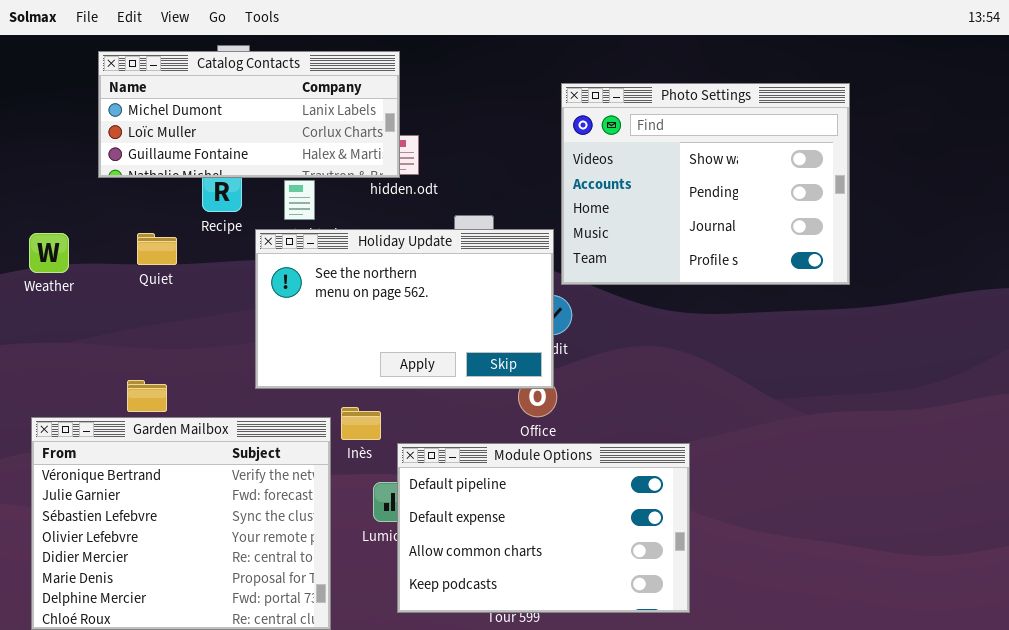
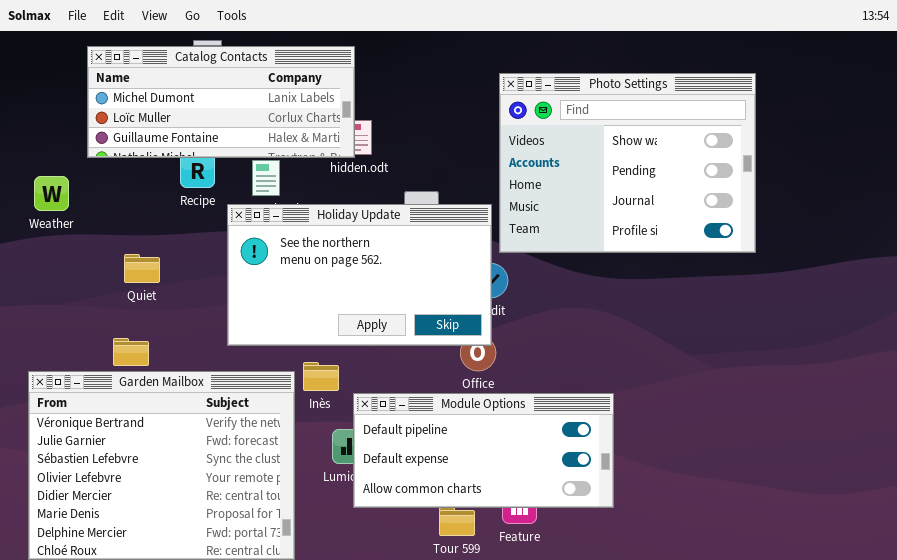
Weather: [29,233,69,273] -> [34,176,69,211], moved
Quiet: [137,233,177,265] -> [124,254,160,283], moved
Module Options: [397,443,690,613] -> [353,393,614,508], resized

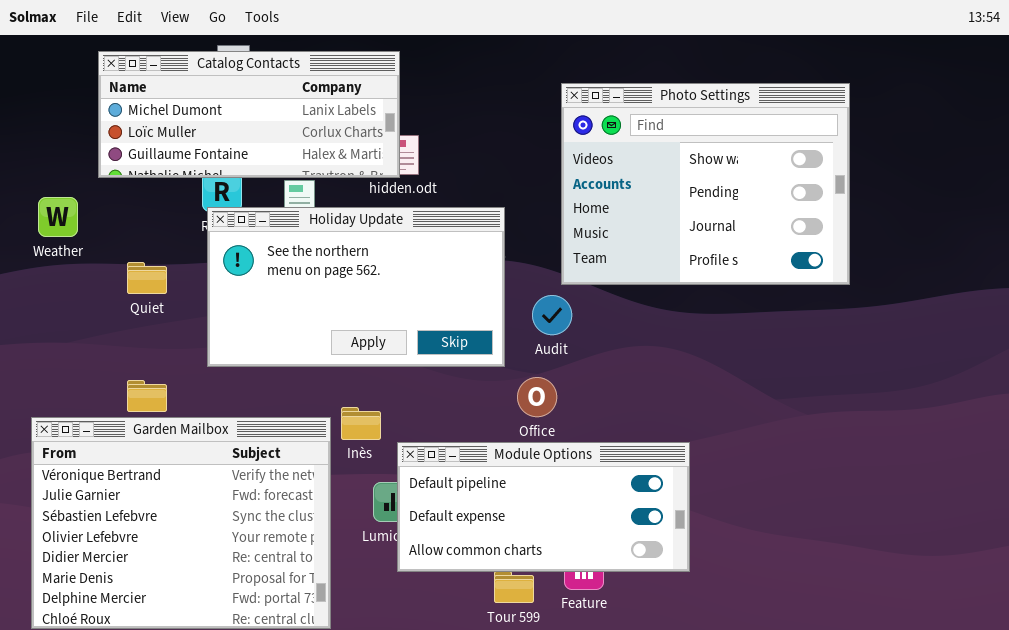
Holiday Update: [227,204,492,346] -> [207,207,505,367], moved
Quiet: [124,254,160,283] -> [127,262,167,294], moved

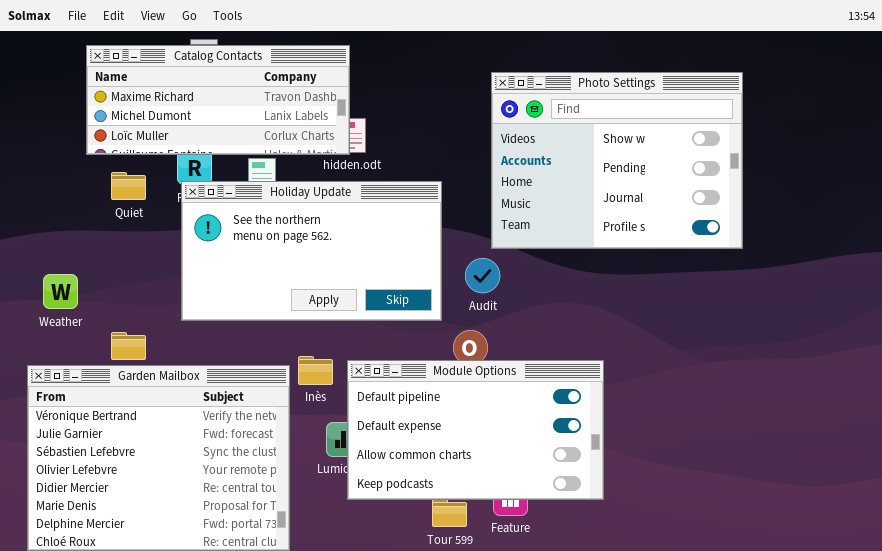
Catalog Contacts: [98,51,400,178] -> [86,45,350,155], scrolled up 1 row
Weather: [38,197,78,237] -> [43,274,78,309], moved
Quiet: [127,262,167,294] -> [111,172,146,200], moved
Module Options: [397,442,690,572] -> [347,360,604,500], resized

